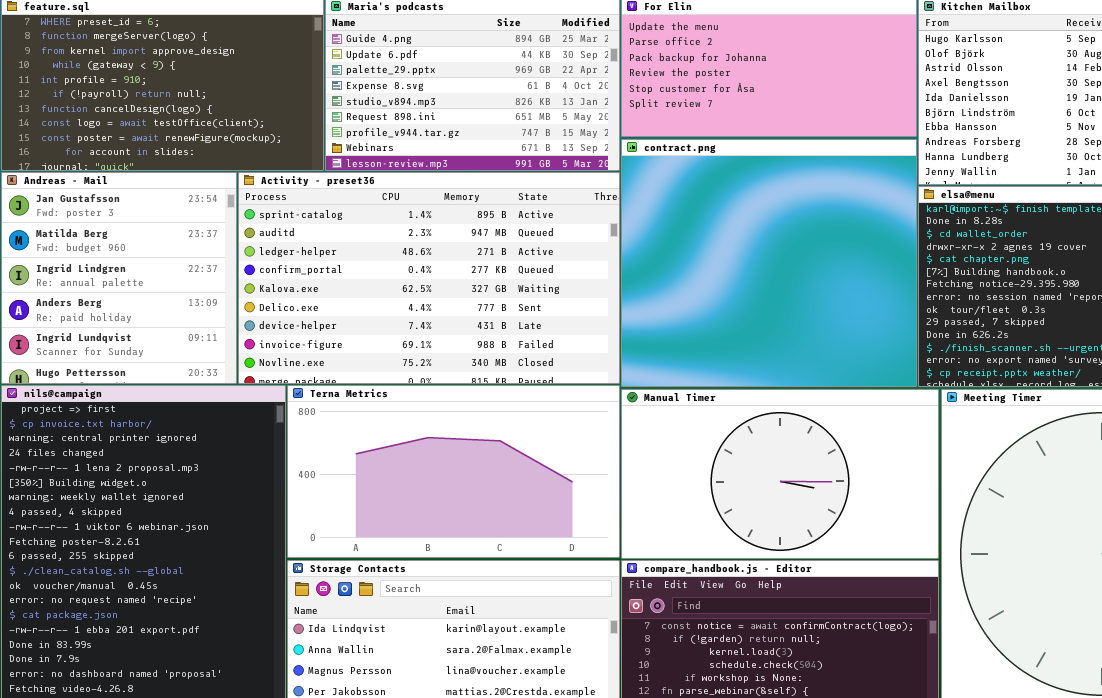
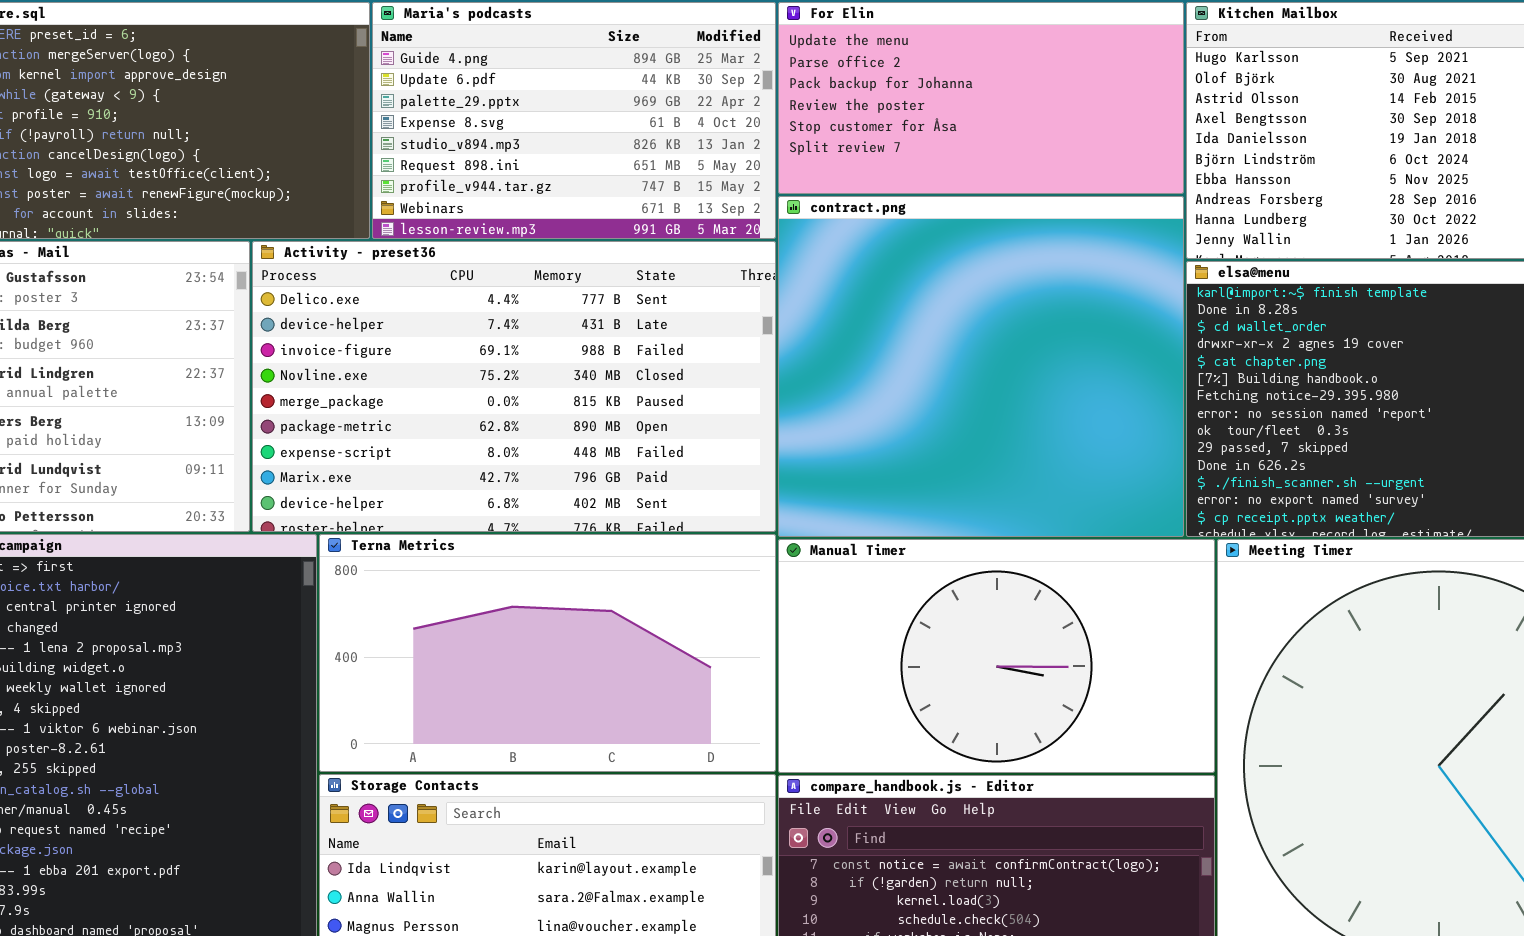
Activity - preset36: [238,172,620,384] -> [252,241,776,532], scrolled down 5 rows

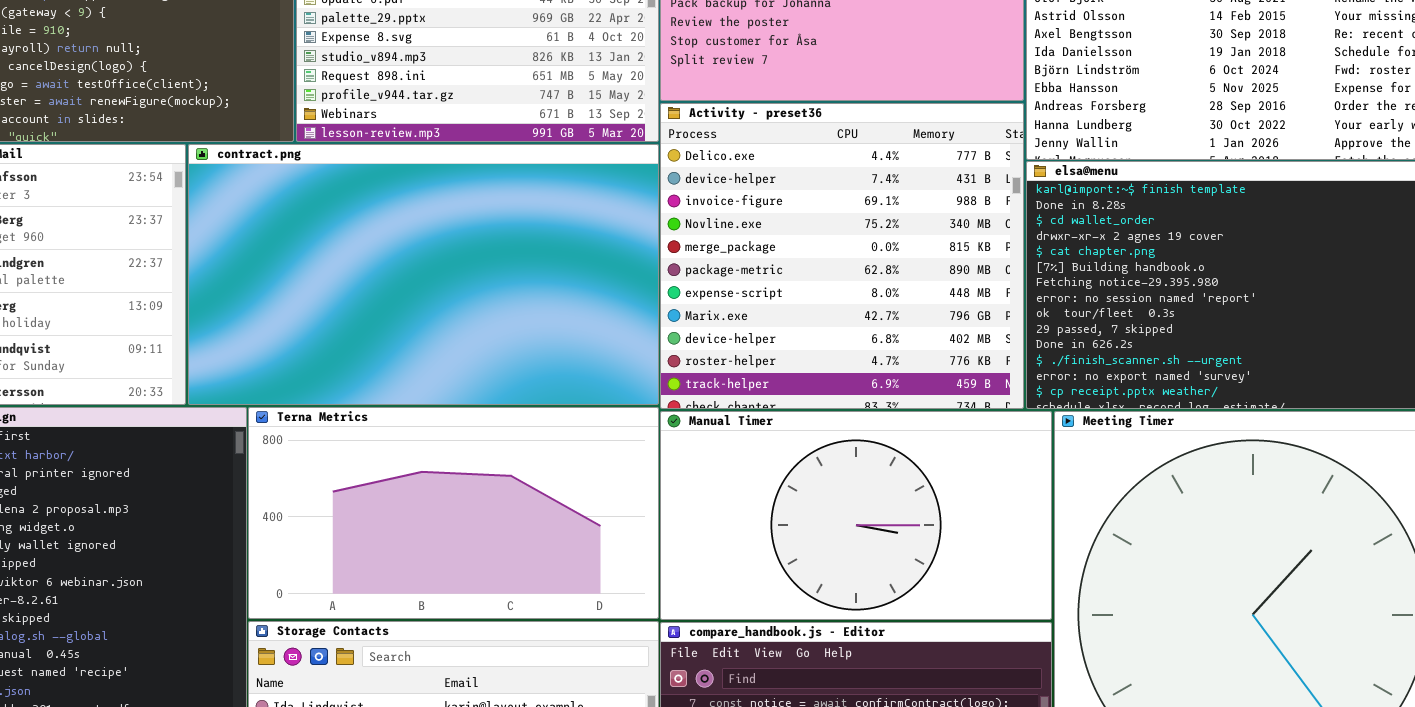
contract.png: [778,196,1184,537] -> [188,144,659,405], moved, resized
Activity - preset36: [252,241,776,532] -> [660,103,1024,409], moved, resized

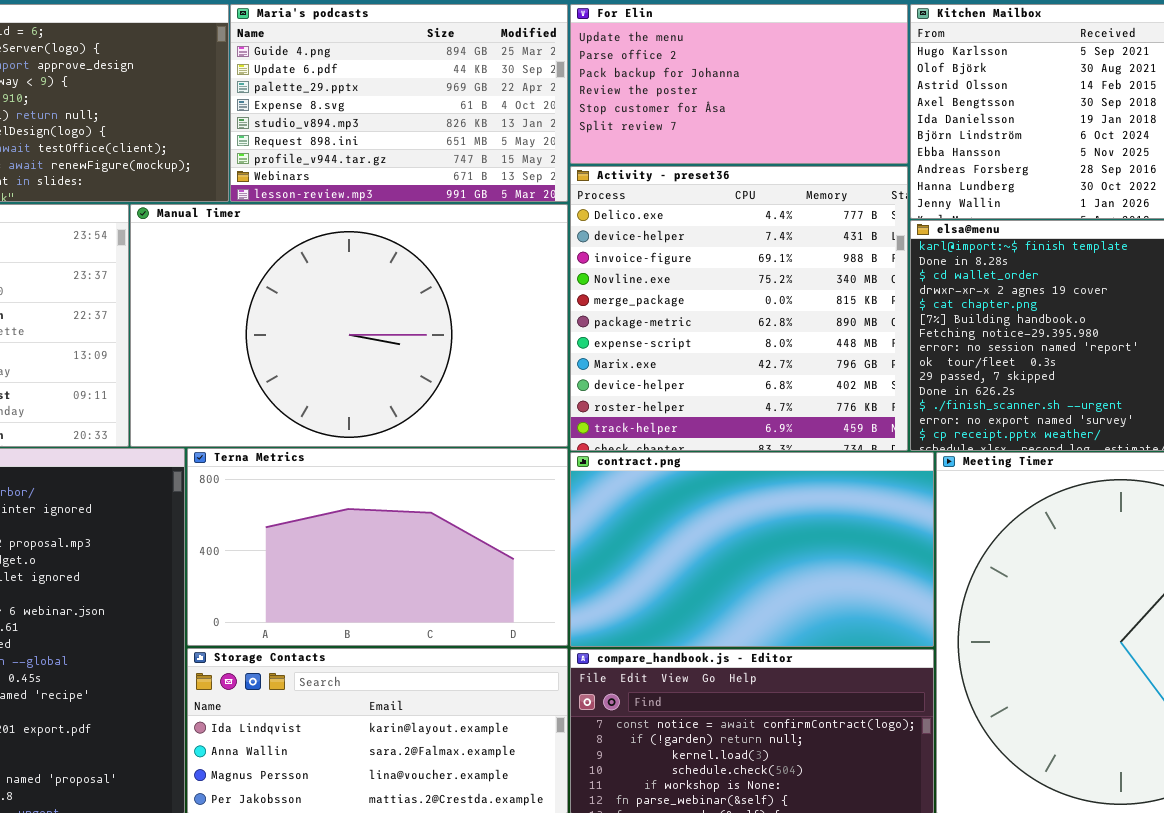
contract.png: [188,144,659,405] -> [570,452,934,647], moved, resized
Manual Timer: [660,411,1052,620] -> [130,204,568,447], moved, resized

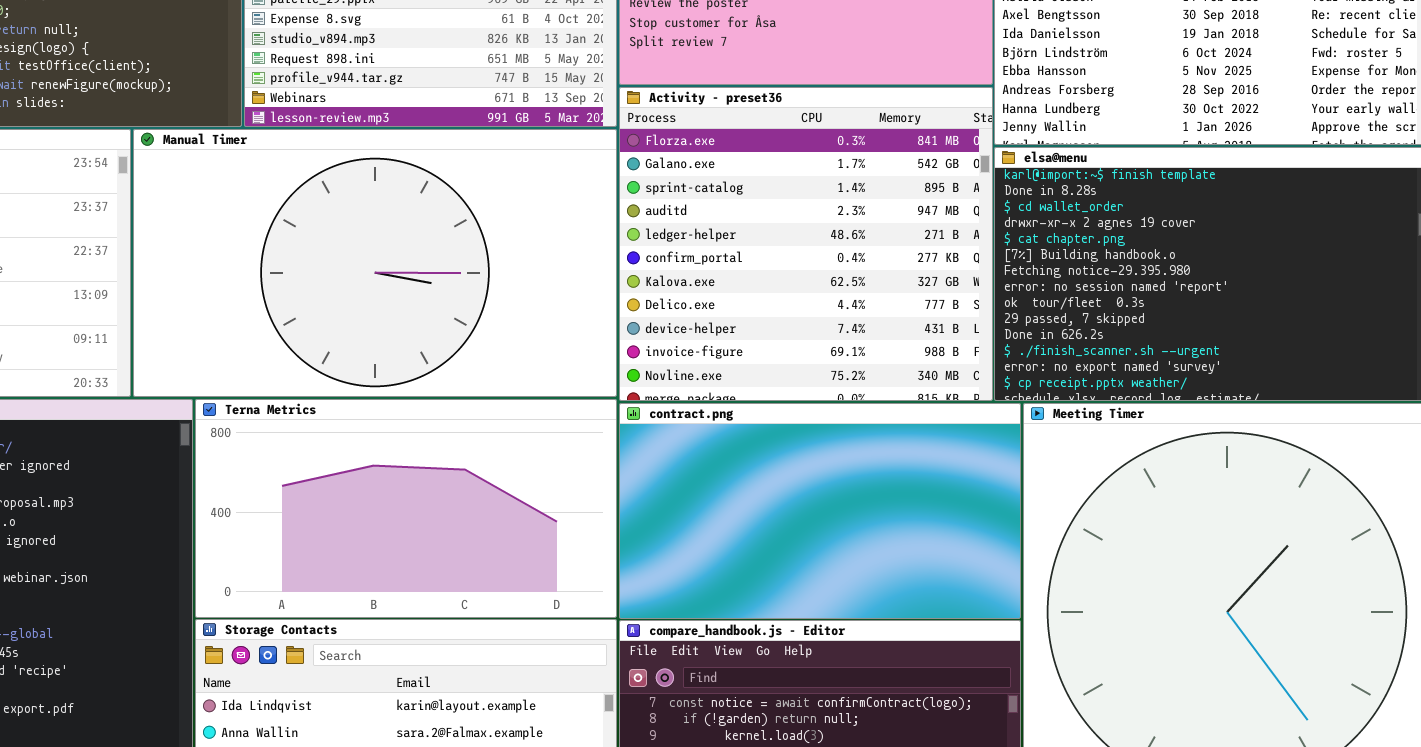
Activity - preset36: [570,166,908,451] -> [619,87,993,401], scrolled up 7 rows

